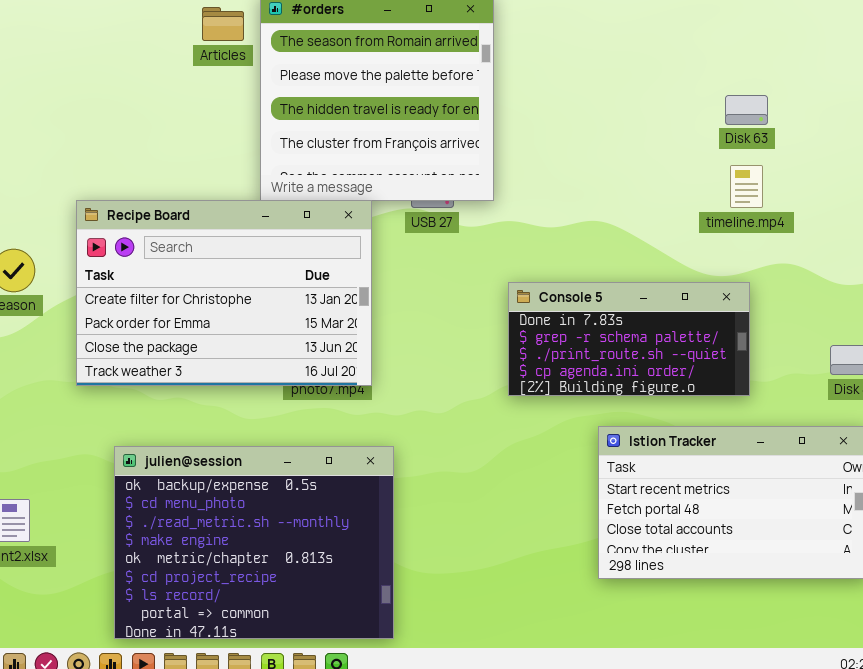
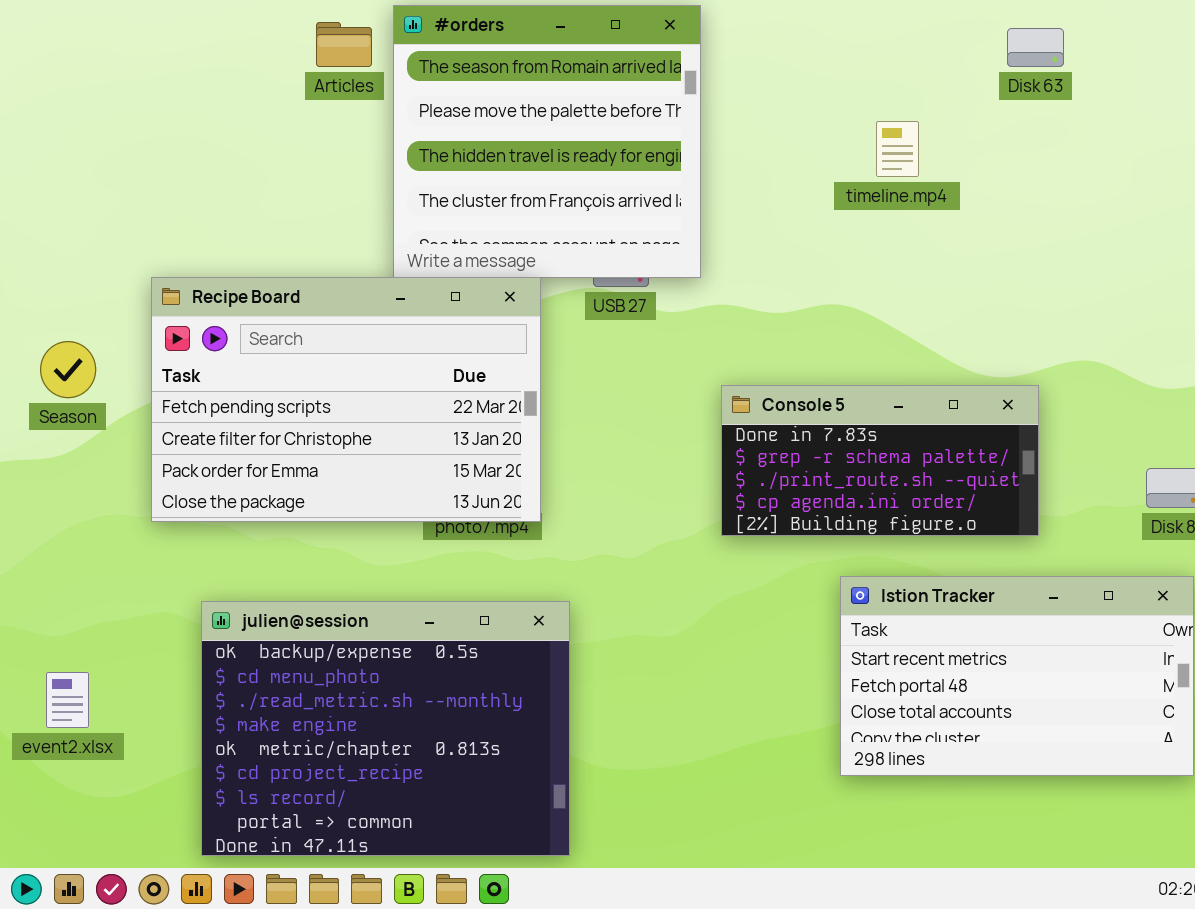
Disk 63: [725,95,768,125] -> [1007,28,1064,67], moved
timeline.mp4: [730,165,763,208] -> [876,121,919,177], moved
Recipe Board: [76,200,372,386] -> [151,277,541,522], scrolled up 1 row

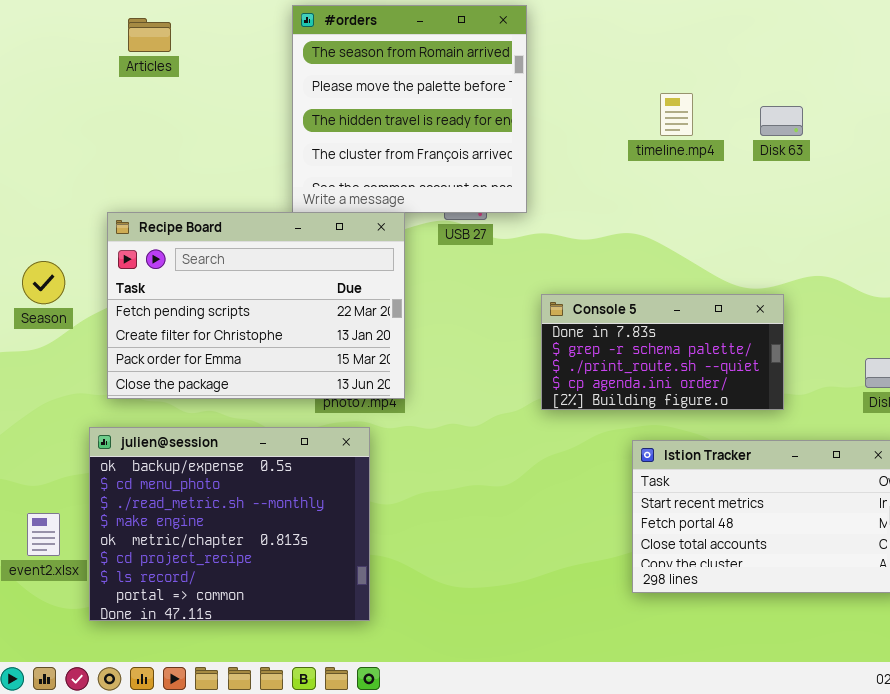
Articles: [316,22,372,67] -> [128,18,171,52], moved
Disk 63: [1007,28,1064,67] -> [760,106,803,136], moved
julien@session: [201,601,570,856] -> [89,427,370,621], moved

